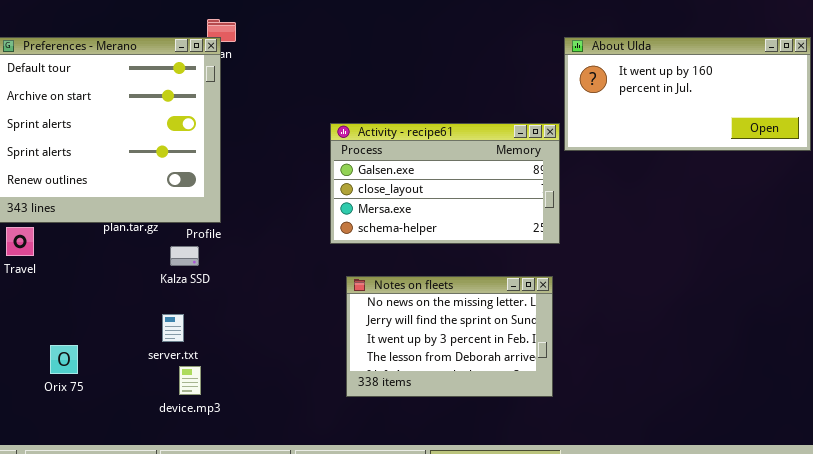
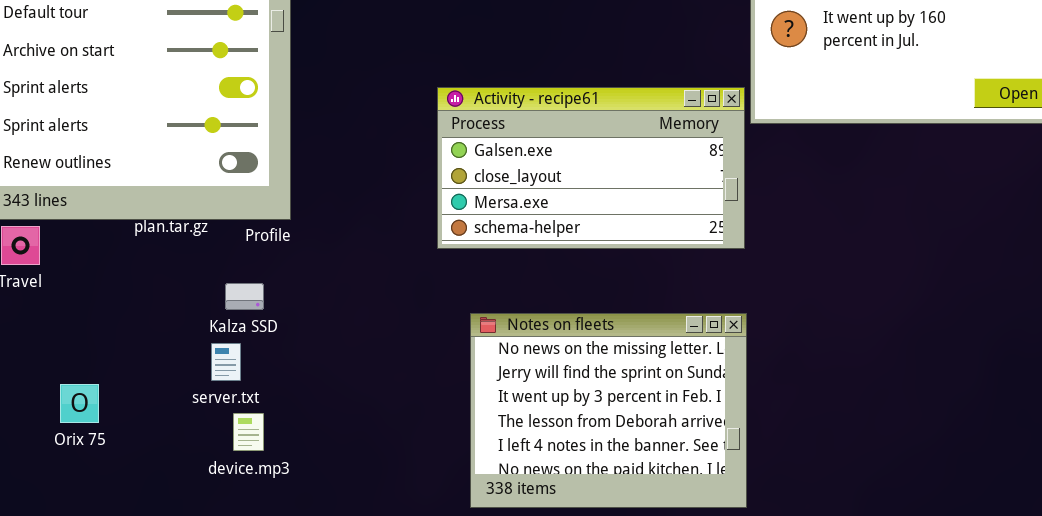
Kalza SSD: [170,246,199,266] -> [225,283,264,310], moved
Notes on fleets: [346,276,553,397] -> [470,313,747,508], moved, resized

